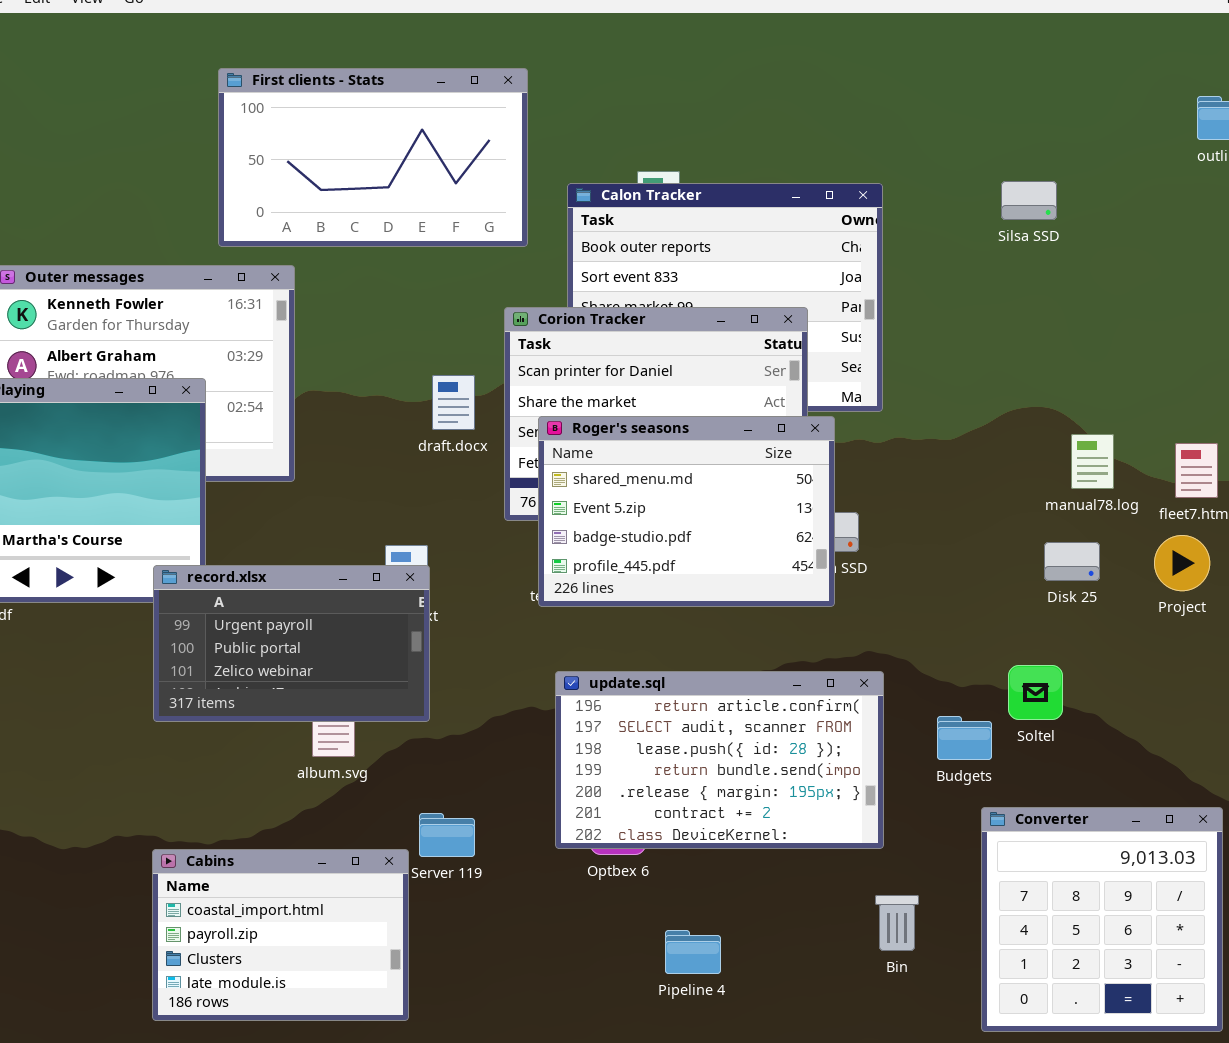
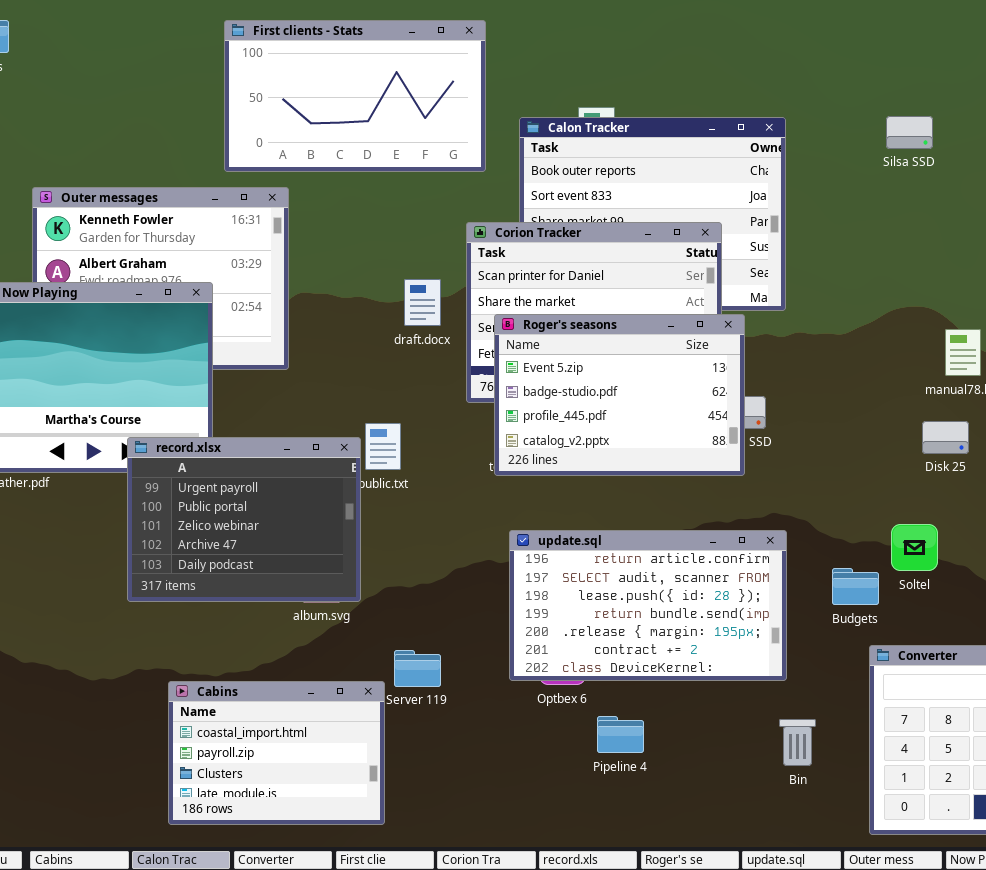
Roger's seasons: [538,416,835,607] -> [494,314,745,476], scrolled down 1 row
record.xlsx: [153,565,430,722] -> [127,437,361,602], moved, resized
Pipeline 4: [665,930,721,974] -> [597,716,644,753], moved

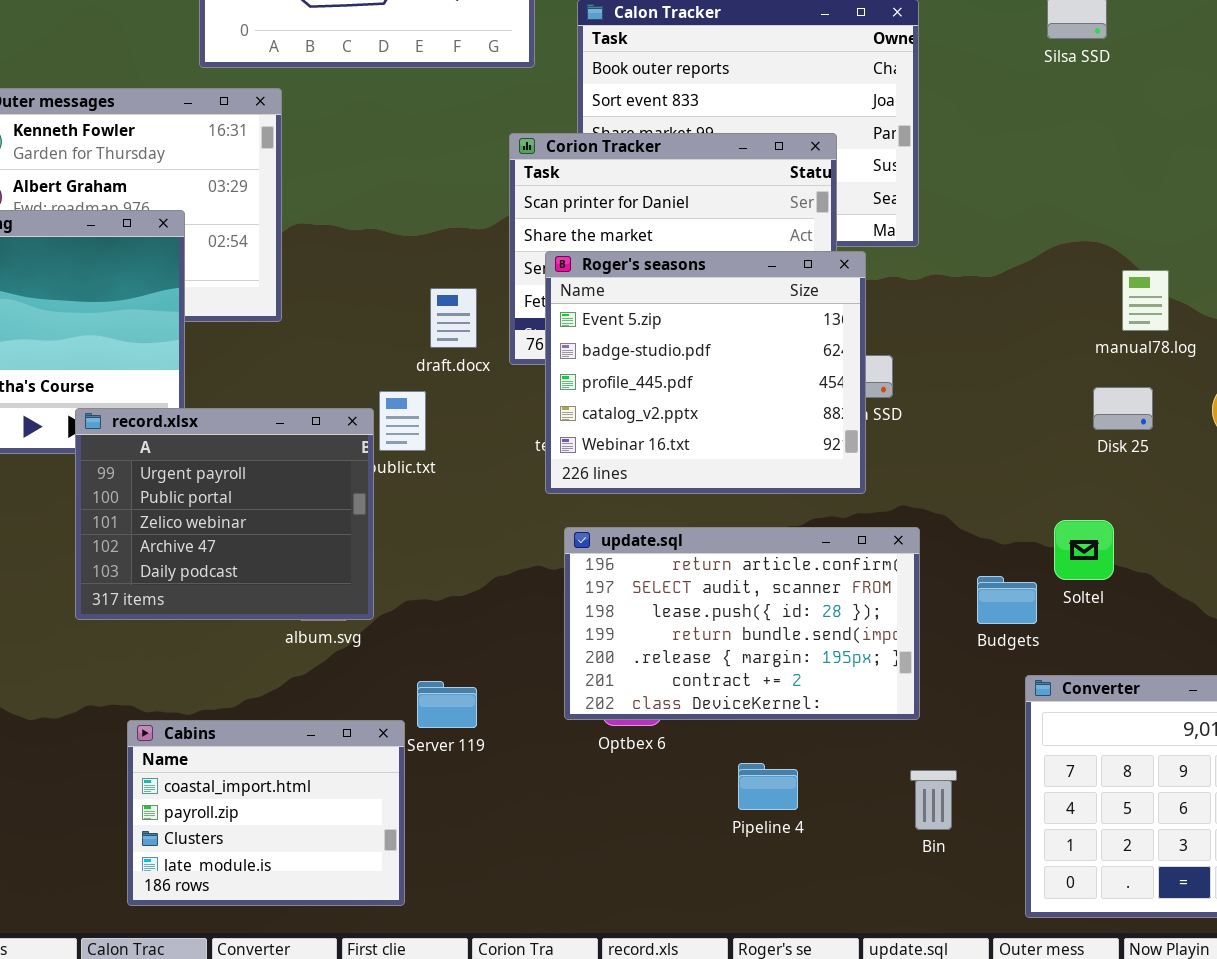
draft.docx: [404,279,441,326] -> [430,288,477,348], moved
Roger's seasons: [494,314,745,476] -> [545,251,866,494], resized
Pipeline 4: [597,716,644,753] -> [738,763,798,810], moved

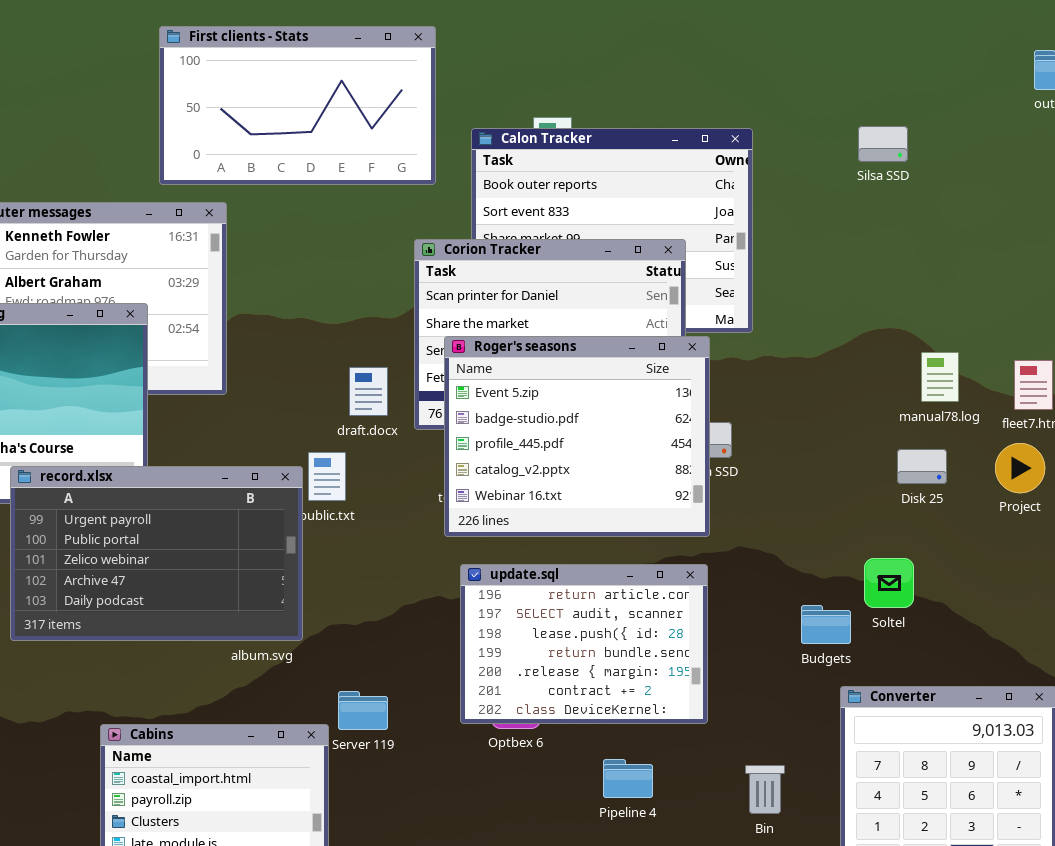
record.xlsx: [75,408,374,620] -> [10,466,303,641], resized
update.sql: [564,527,920,720] -> [460,564,708,724], resized

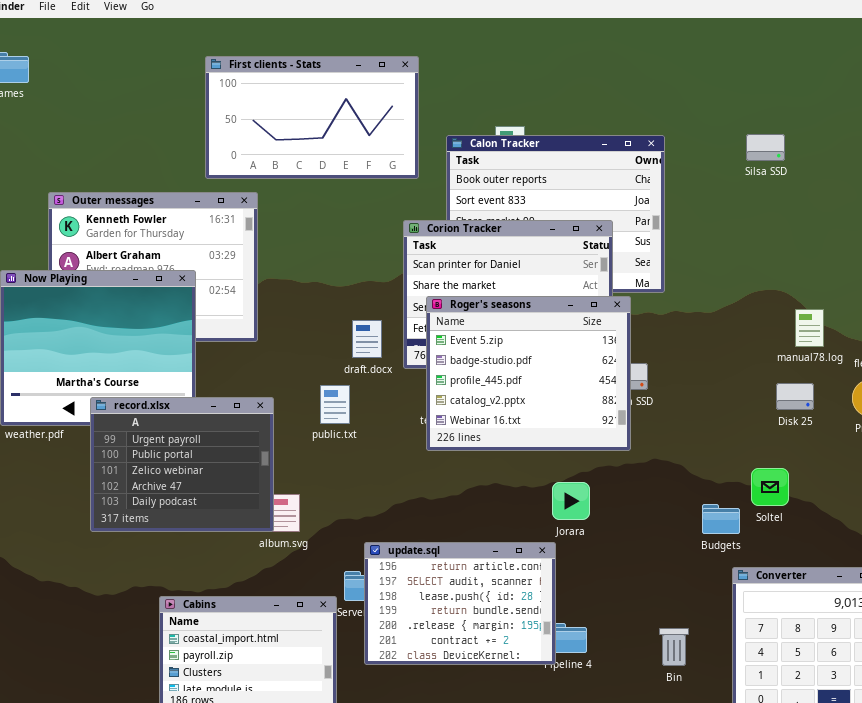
record.xlsx: [10,466,303,641] -> [90,397,274,532], resized
update.sql: [460,564,708,724] -> [364,542,556,665], moved

